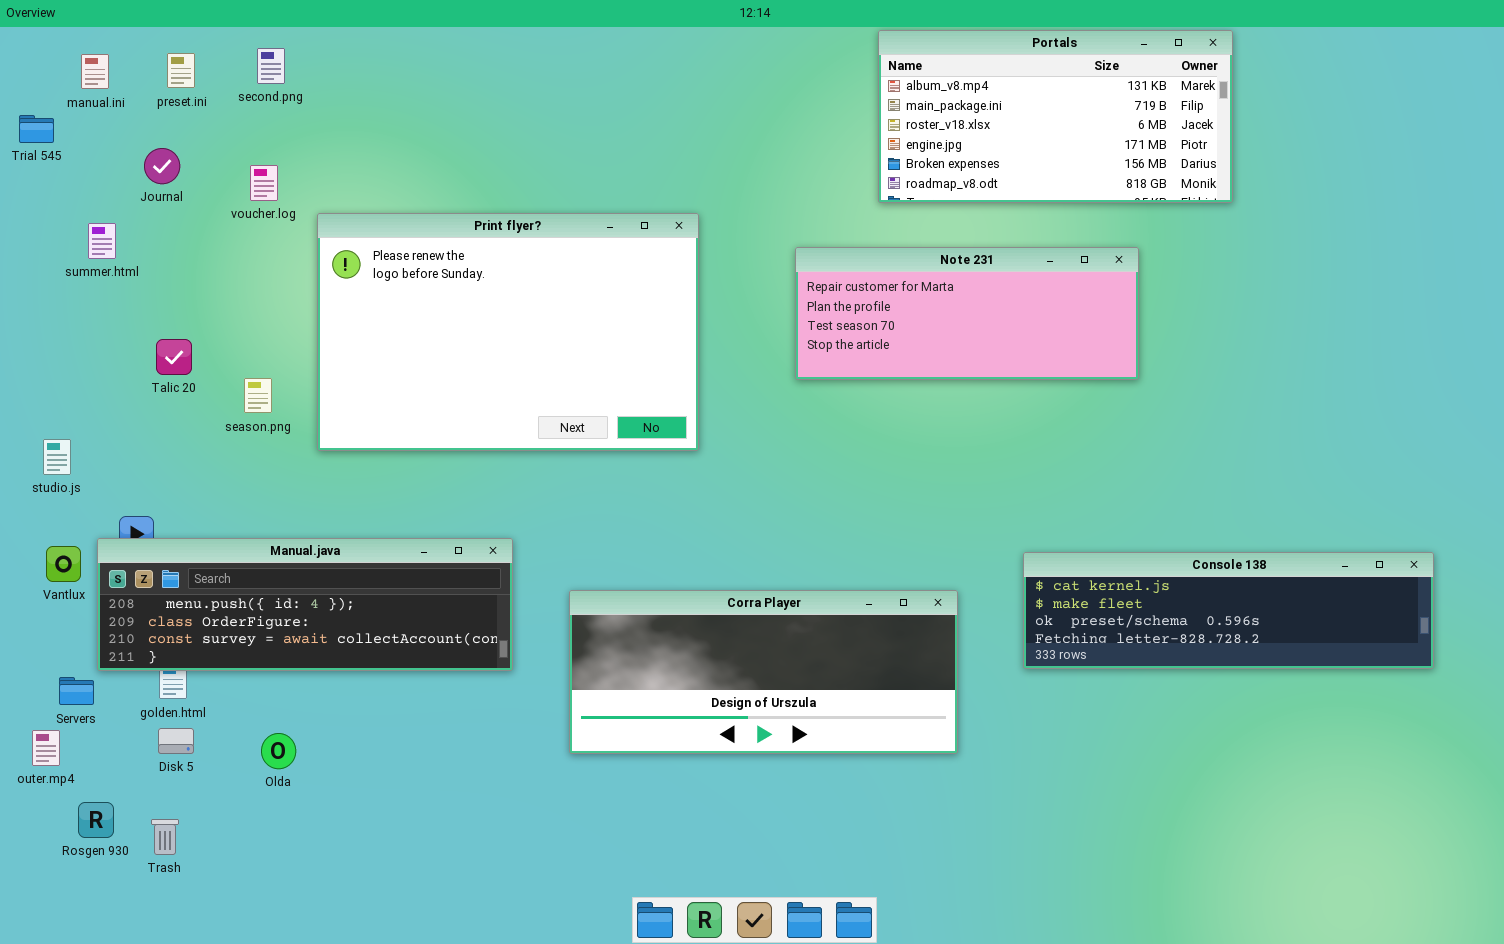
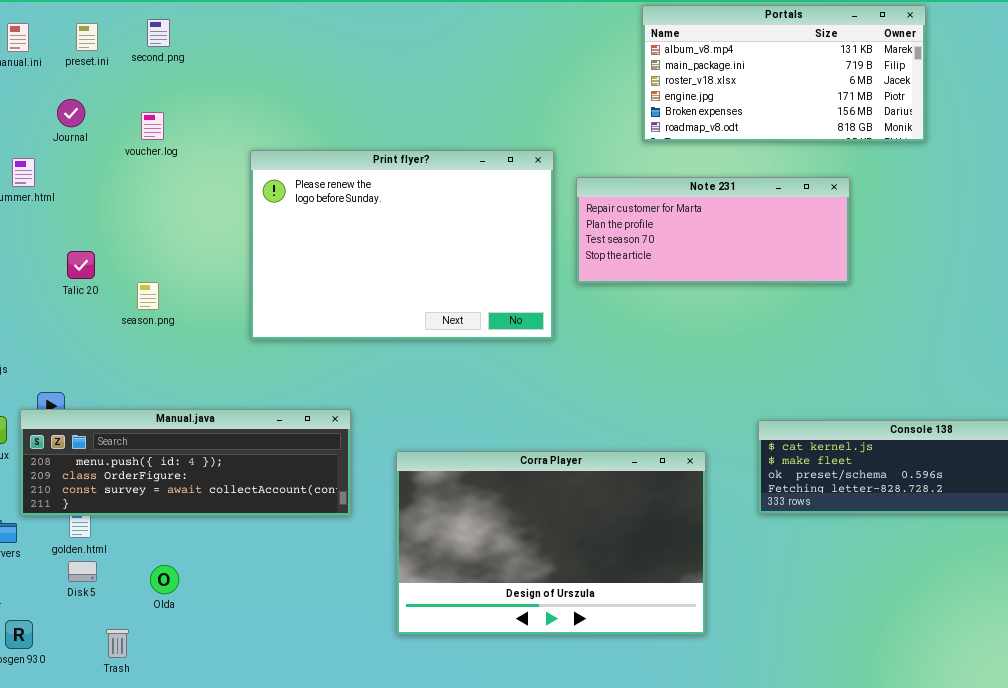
Print flyer?: [317,213,699,451] -> [250,150,554,340], moved
Corra Player: [569,590,958,754] -> [396,451,706,635], resized
Trash: [151,819,179,855] -> [106,629,129,658], moved

